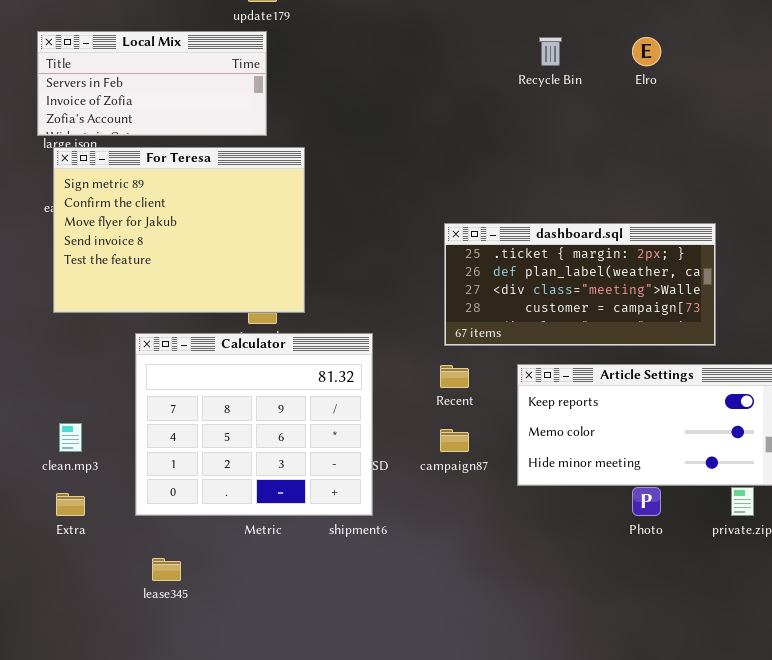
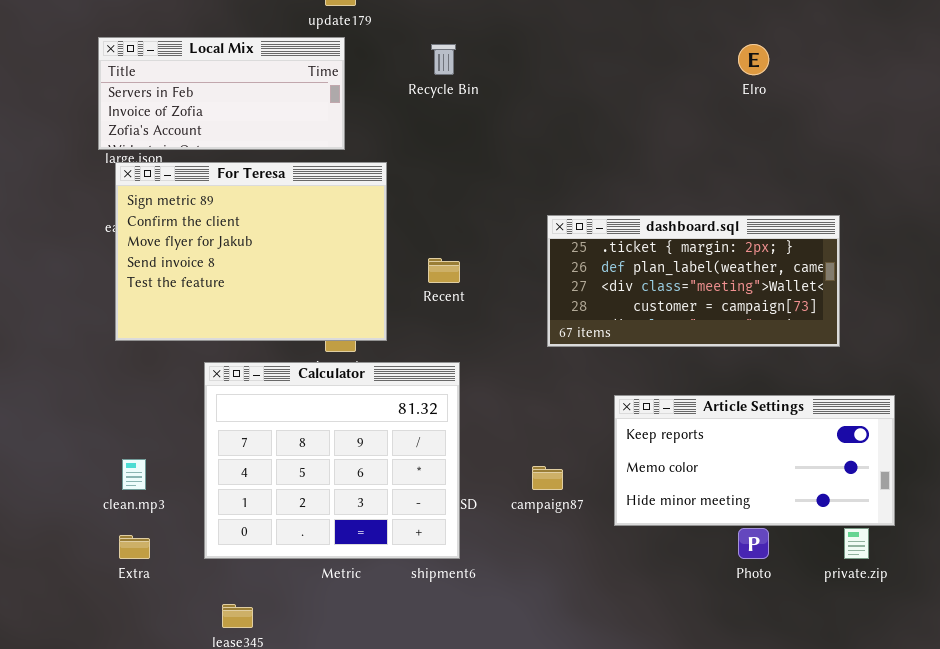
Recycle Bin: [539,37,562,66] -> [431,44,456,75], moved
dashboard.sql: [444,223,716,346] -> [547,215,840,347], moved
Recent: [440,365,469,388] -> [428,258,460,283], moved

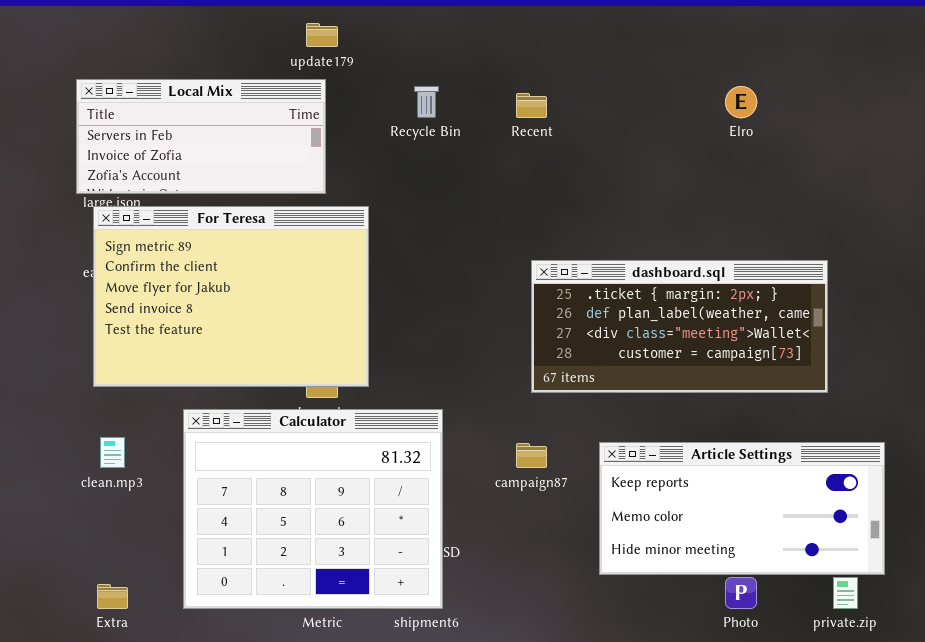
Recent: [428,258,460,283] -> [516,93,547,118], moved
clean.mp3: [122,459,146,490] -> [100,437,125,468], moved
campaign87: [532,466,563,490] -> [516,443,547,468], moved

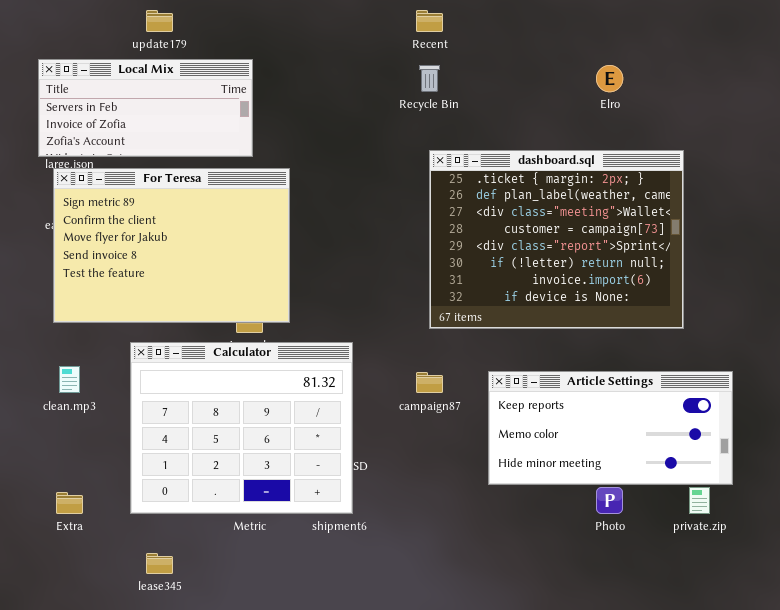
update179: [306,23,338,47] -> [146,10,173,32], moved
Recycle Bin: [414,86,439,118] -> [419,65,440,92], moved
Recent: [516,93,547,118] -> [416,10,443,32], moved
dashboard.sql: [531,260,828,393] -> [429,150,684,329], resized

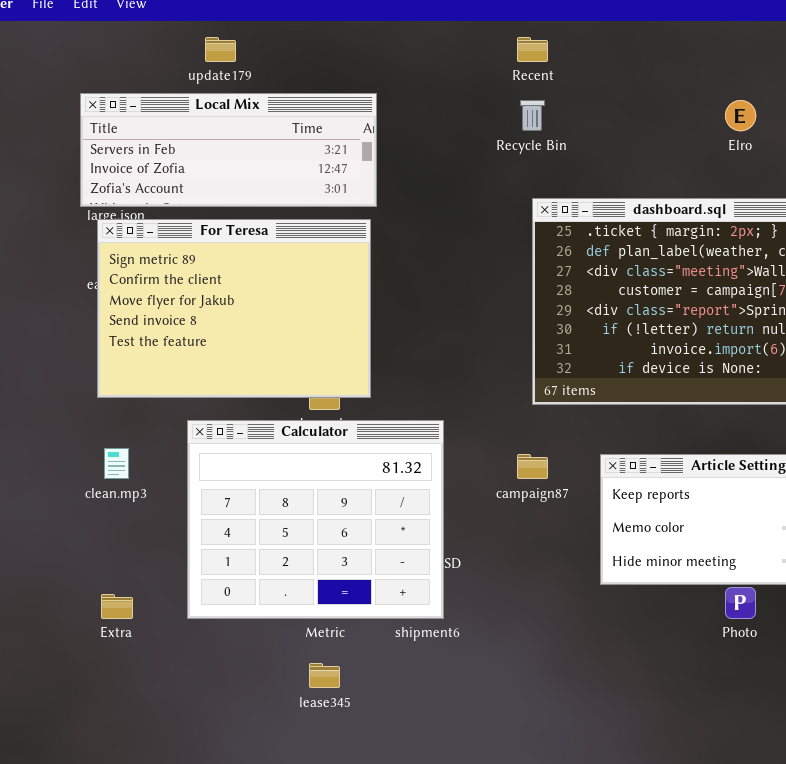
Local Mix: [38,59,253,157] -> [80,93,377,207], resized
lease345: [146,553,173,574] -> [309,663,340,688], moved

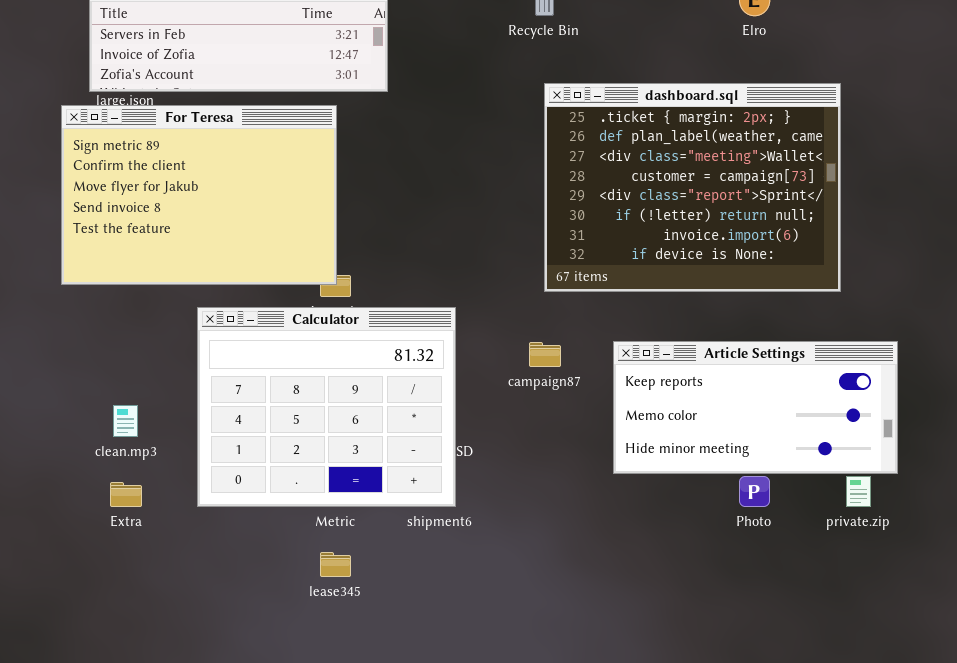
For Teresa: [97,219,371,398] -> [61,105,337,285], moved
clean.mp3: [104,448,129,479] -> [113,405,138,437], moved

